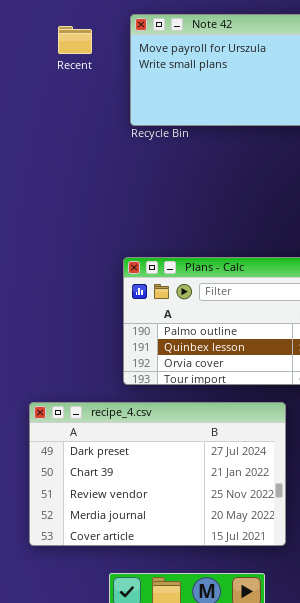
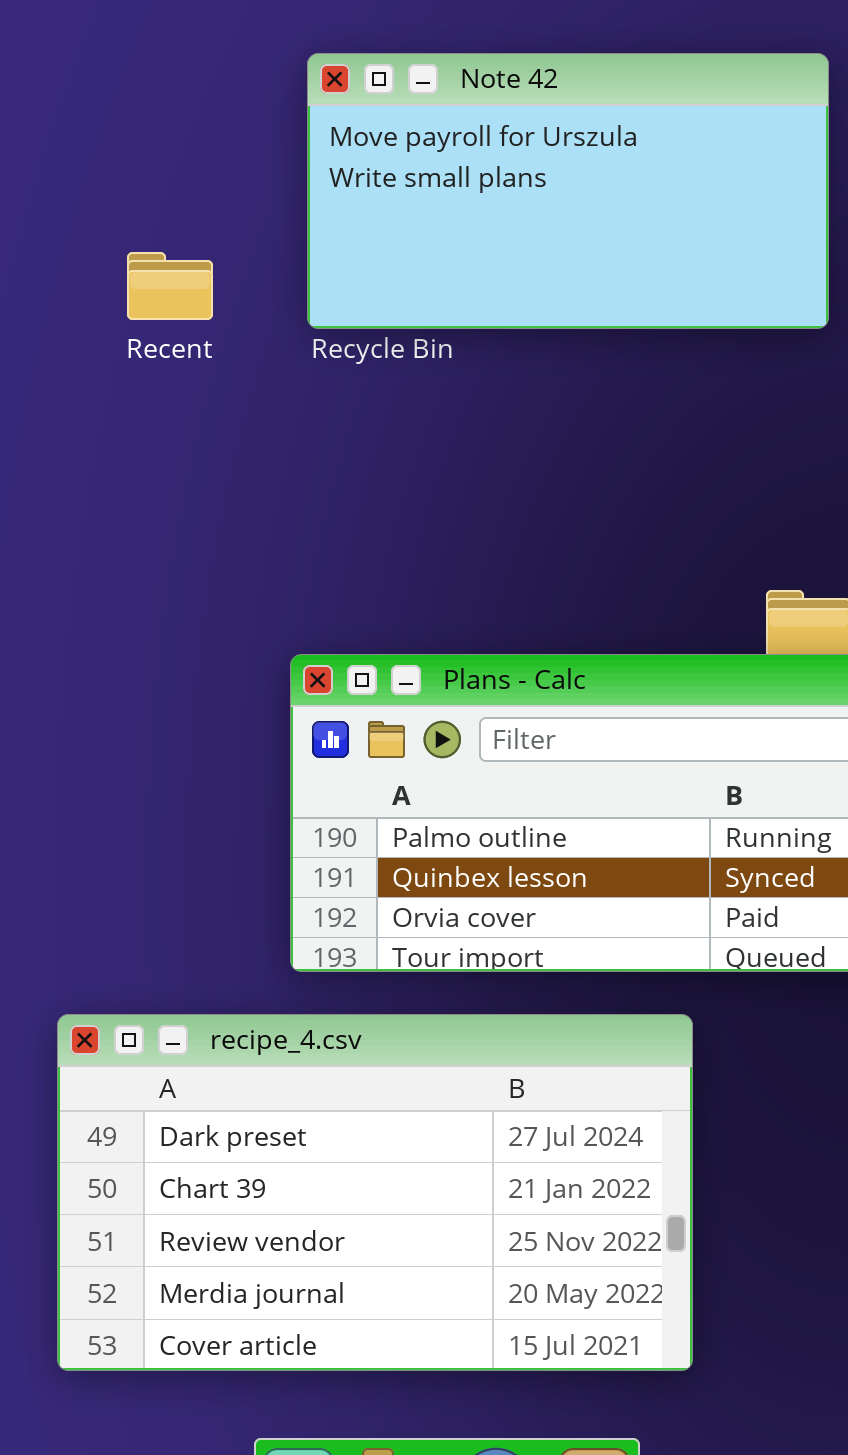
Recent: [58,26,92,54] -> [127,252,213,320], moved

